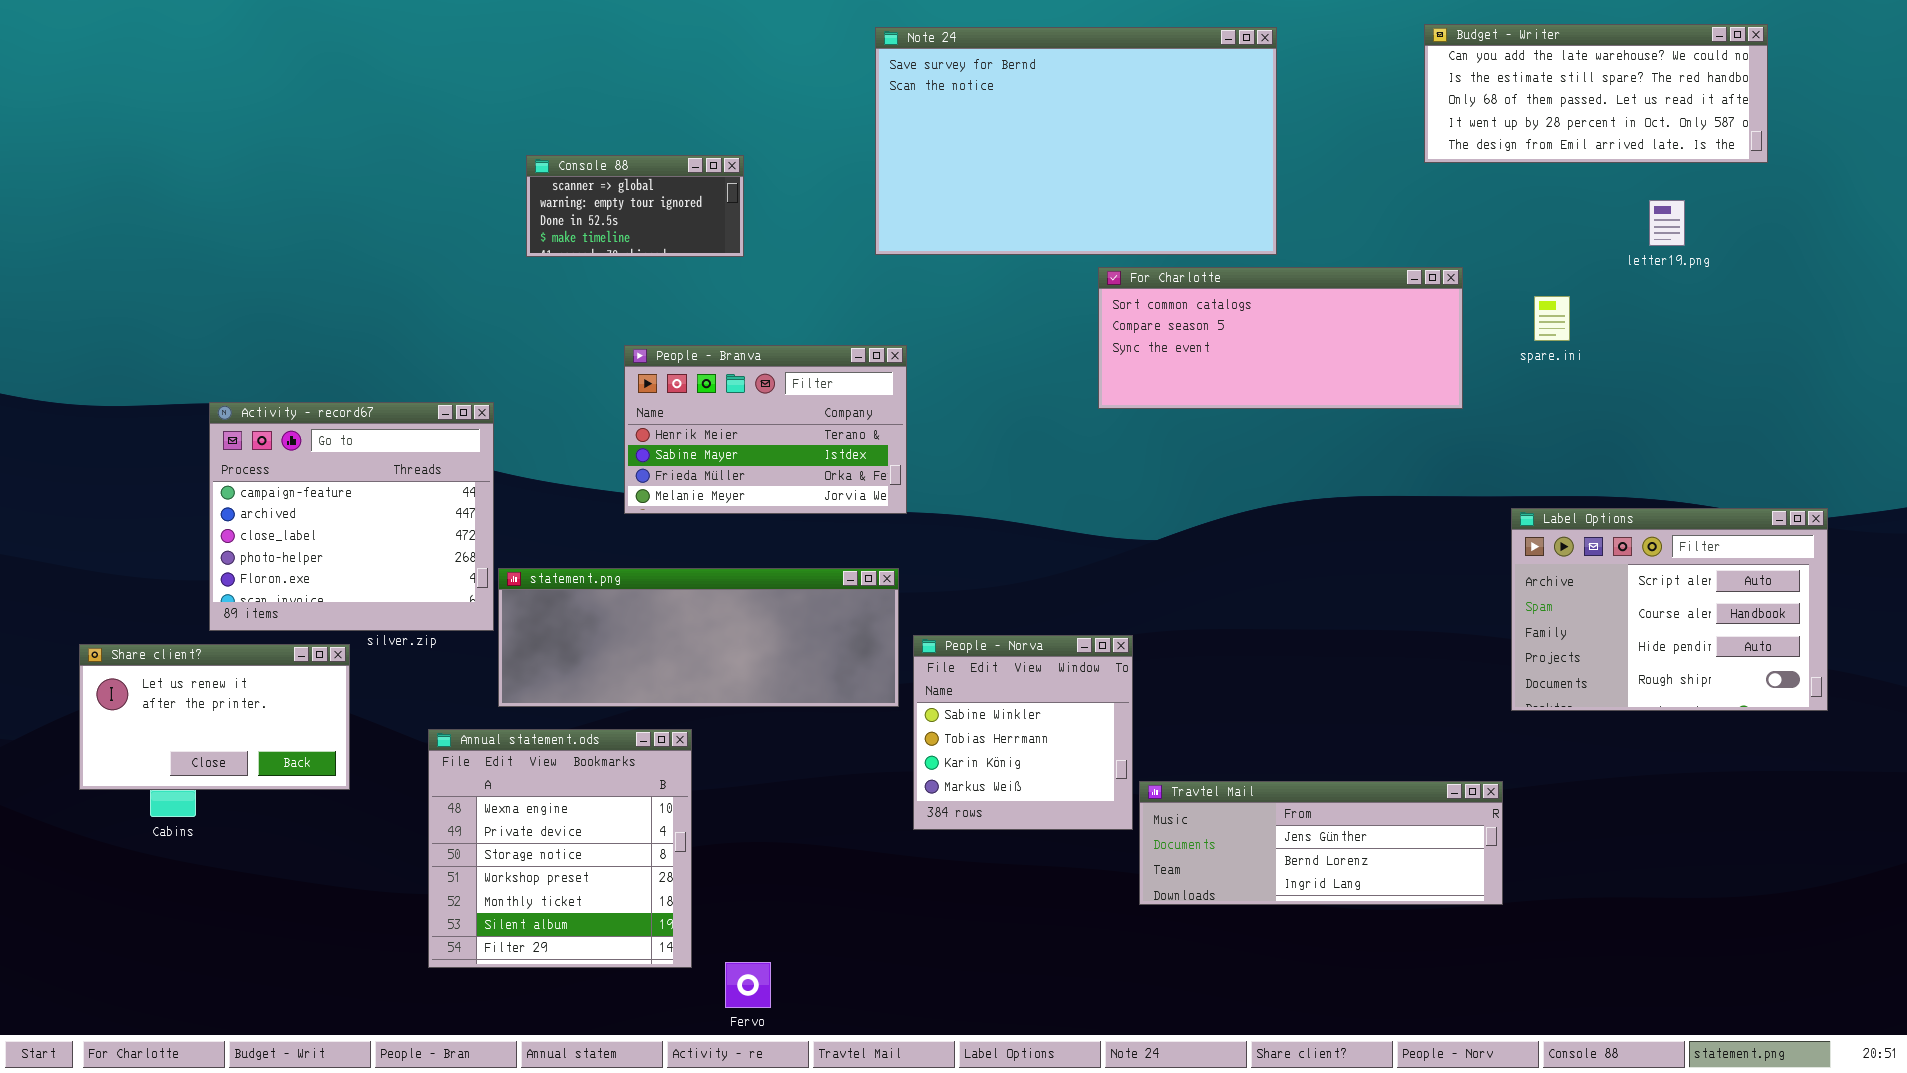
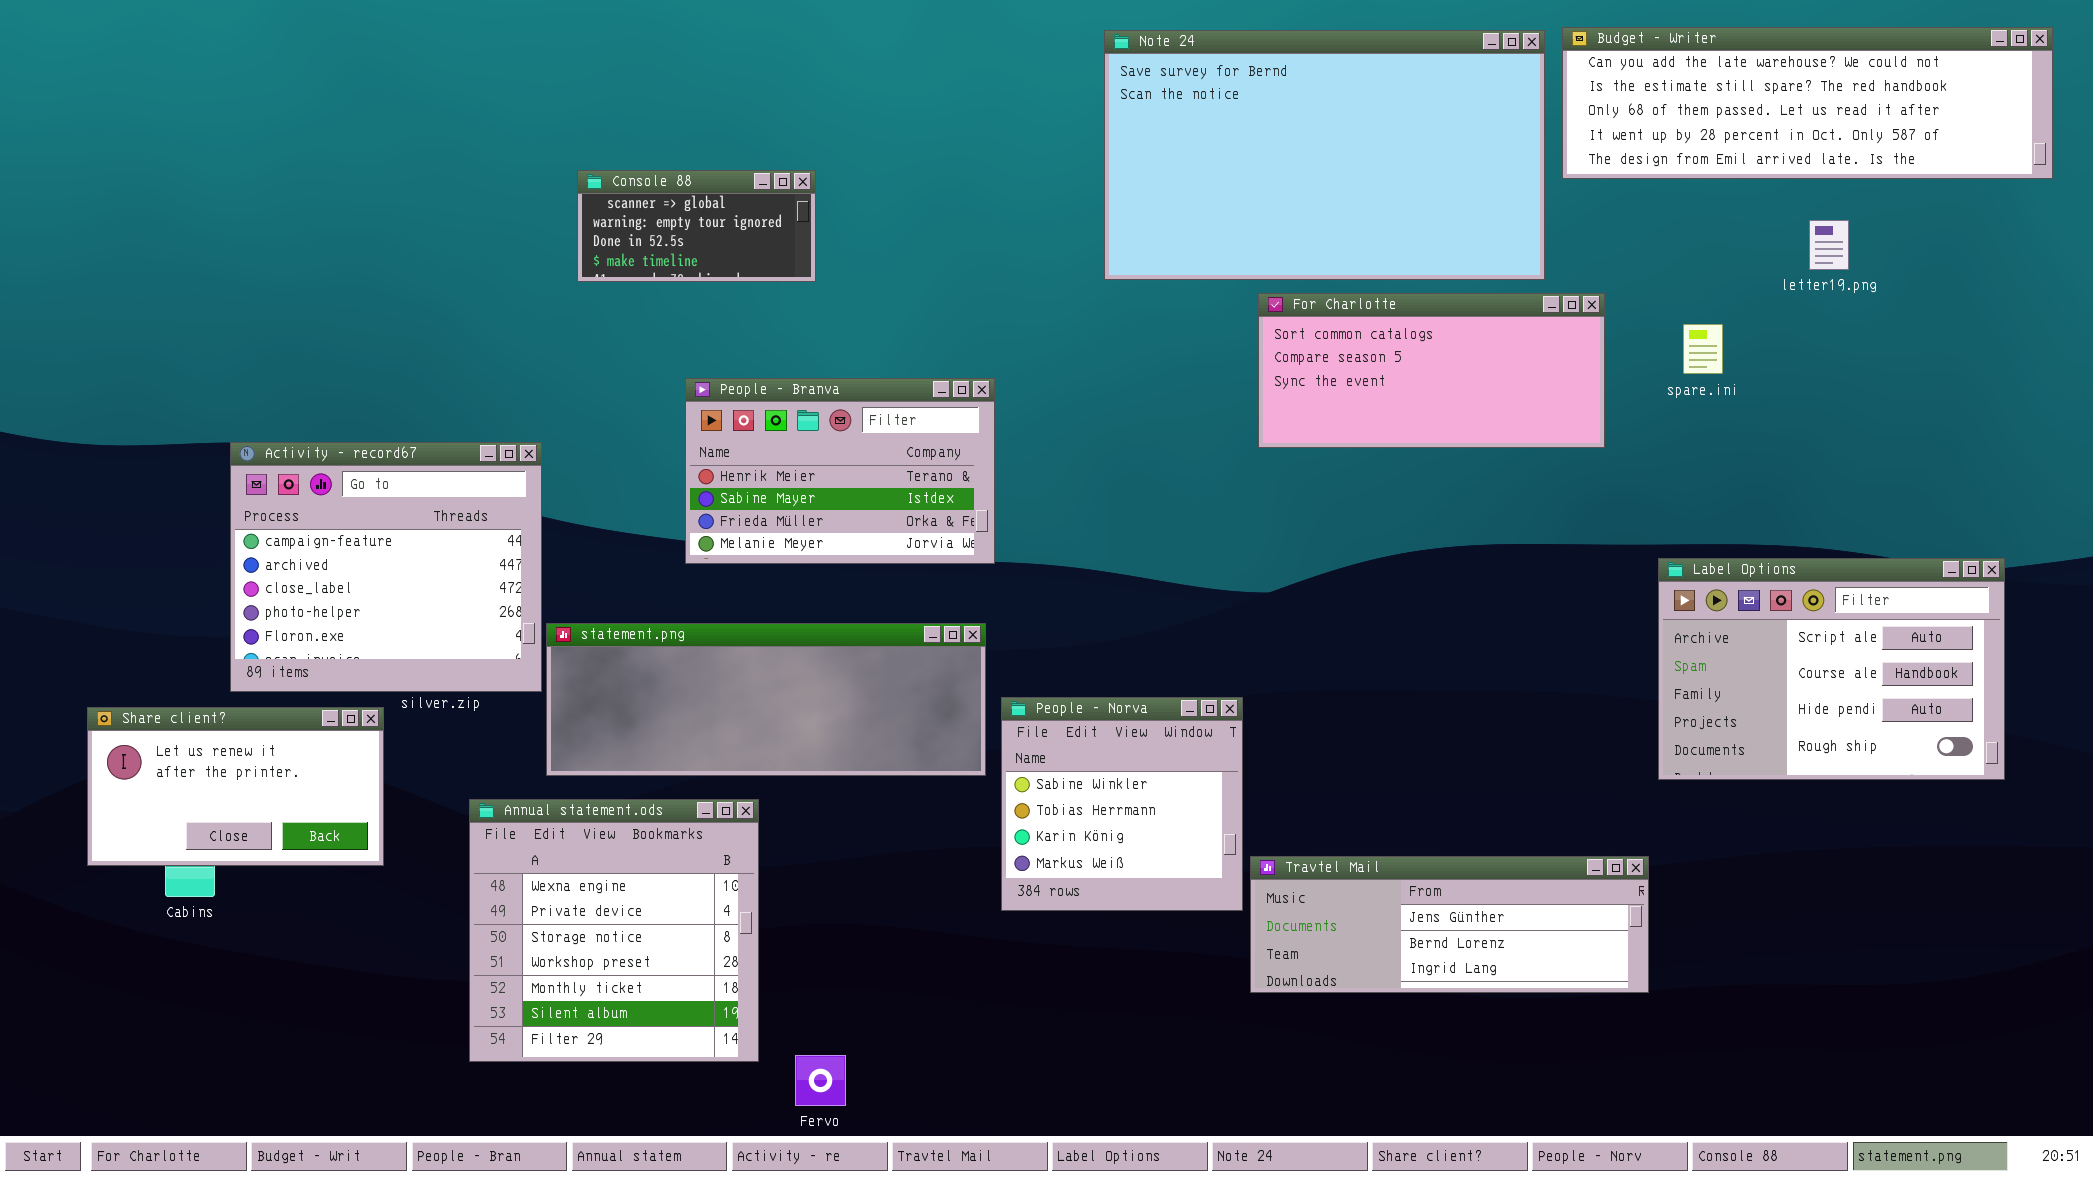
Budget - Writer: [1424,24,1768,163] -> [1562,27,2053,179], resized
Note 24: [875,27,1277,255] -> [1104,30,1545,280], moved
For Charlotte: [1098,267,1463,409] -> [1258,293,1605,448], resized

